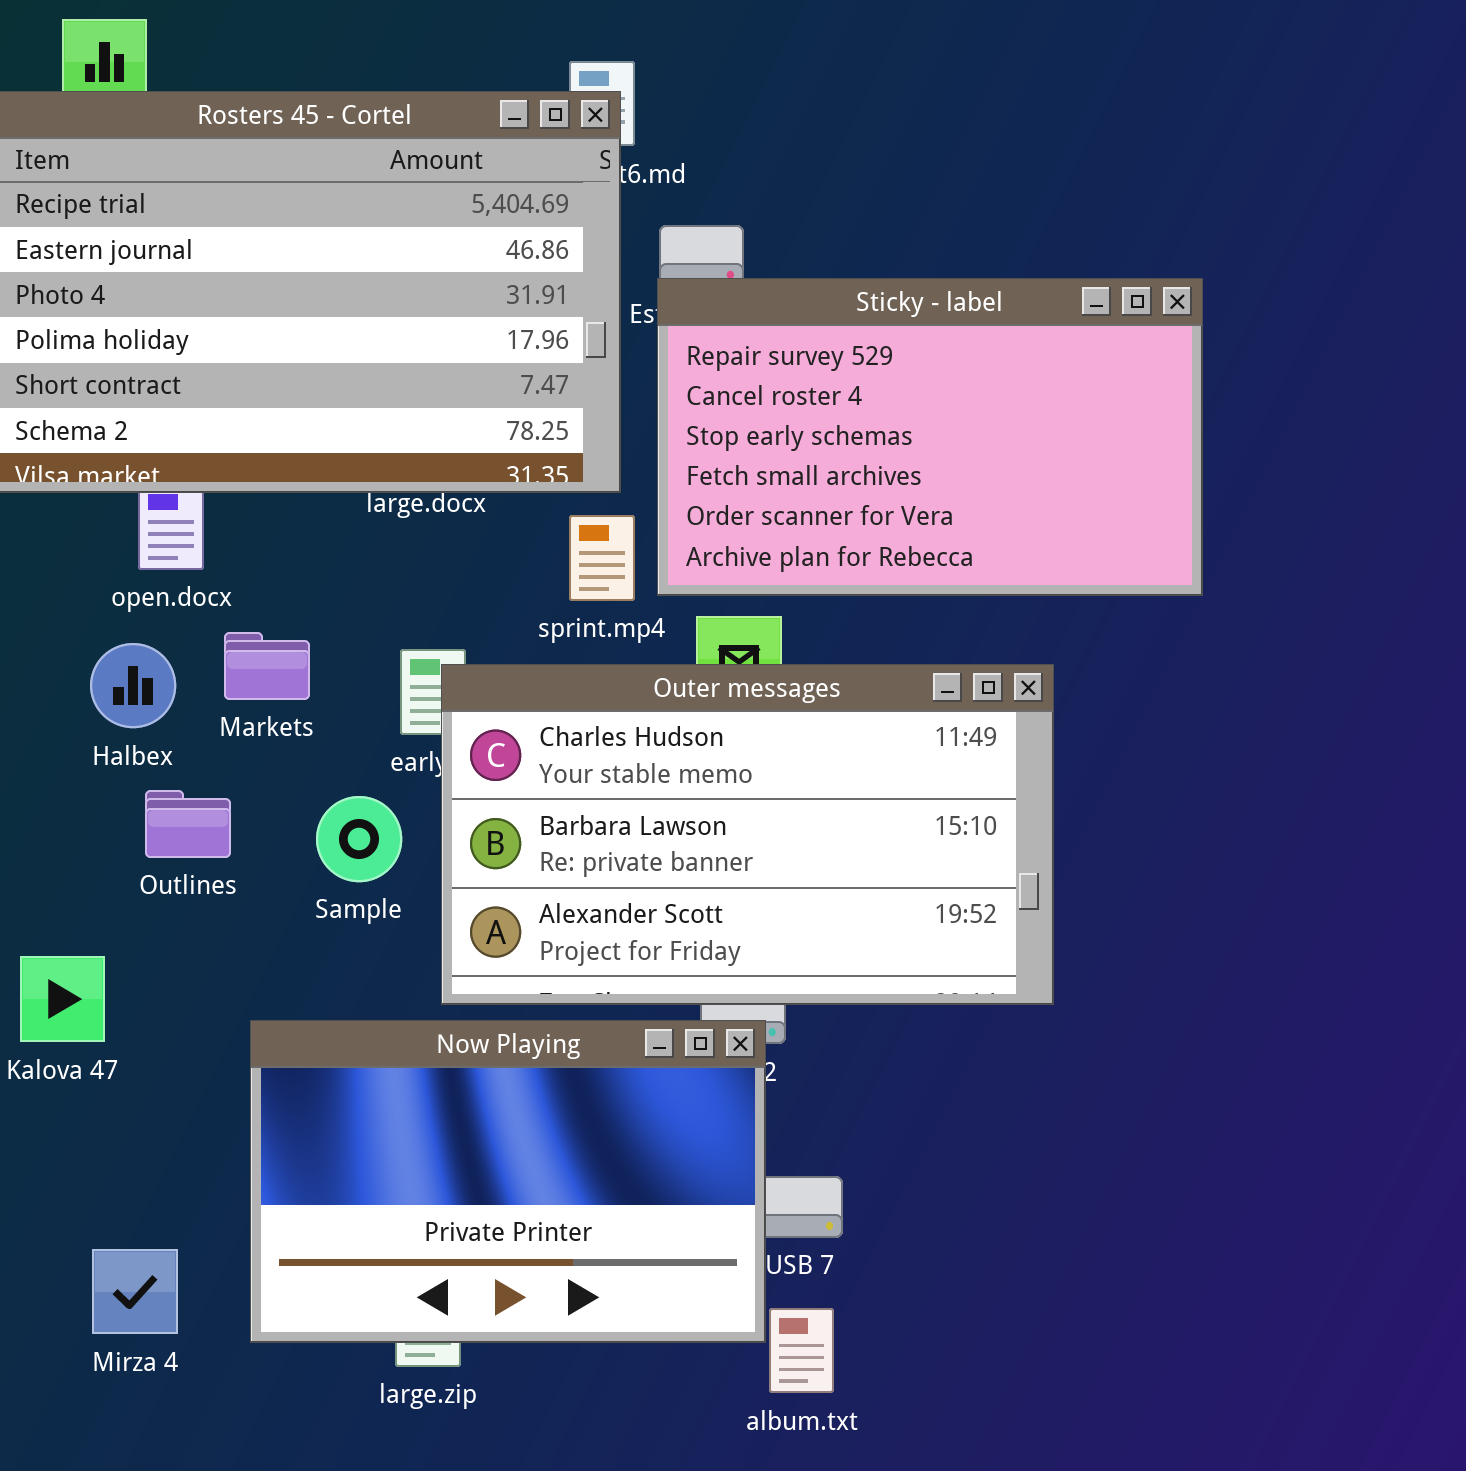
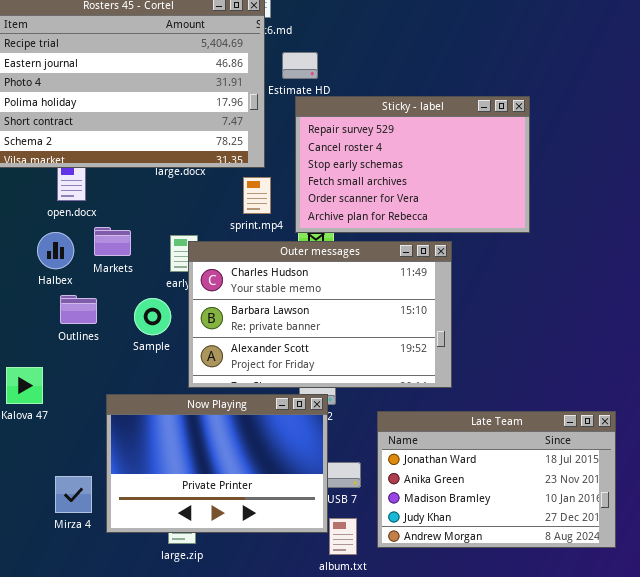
Sticky - label: [657,278,1203,596] -> [295,96,530,233], moved
Late Team: none -> [377,411,616,548], opened
Mirza 4: [92,1249,178,1334] -> [55,476,92,513], moved

